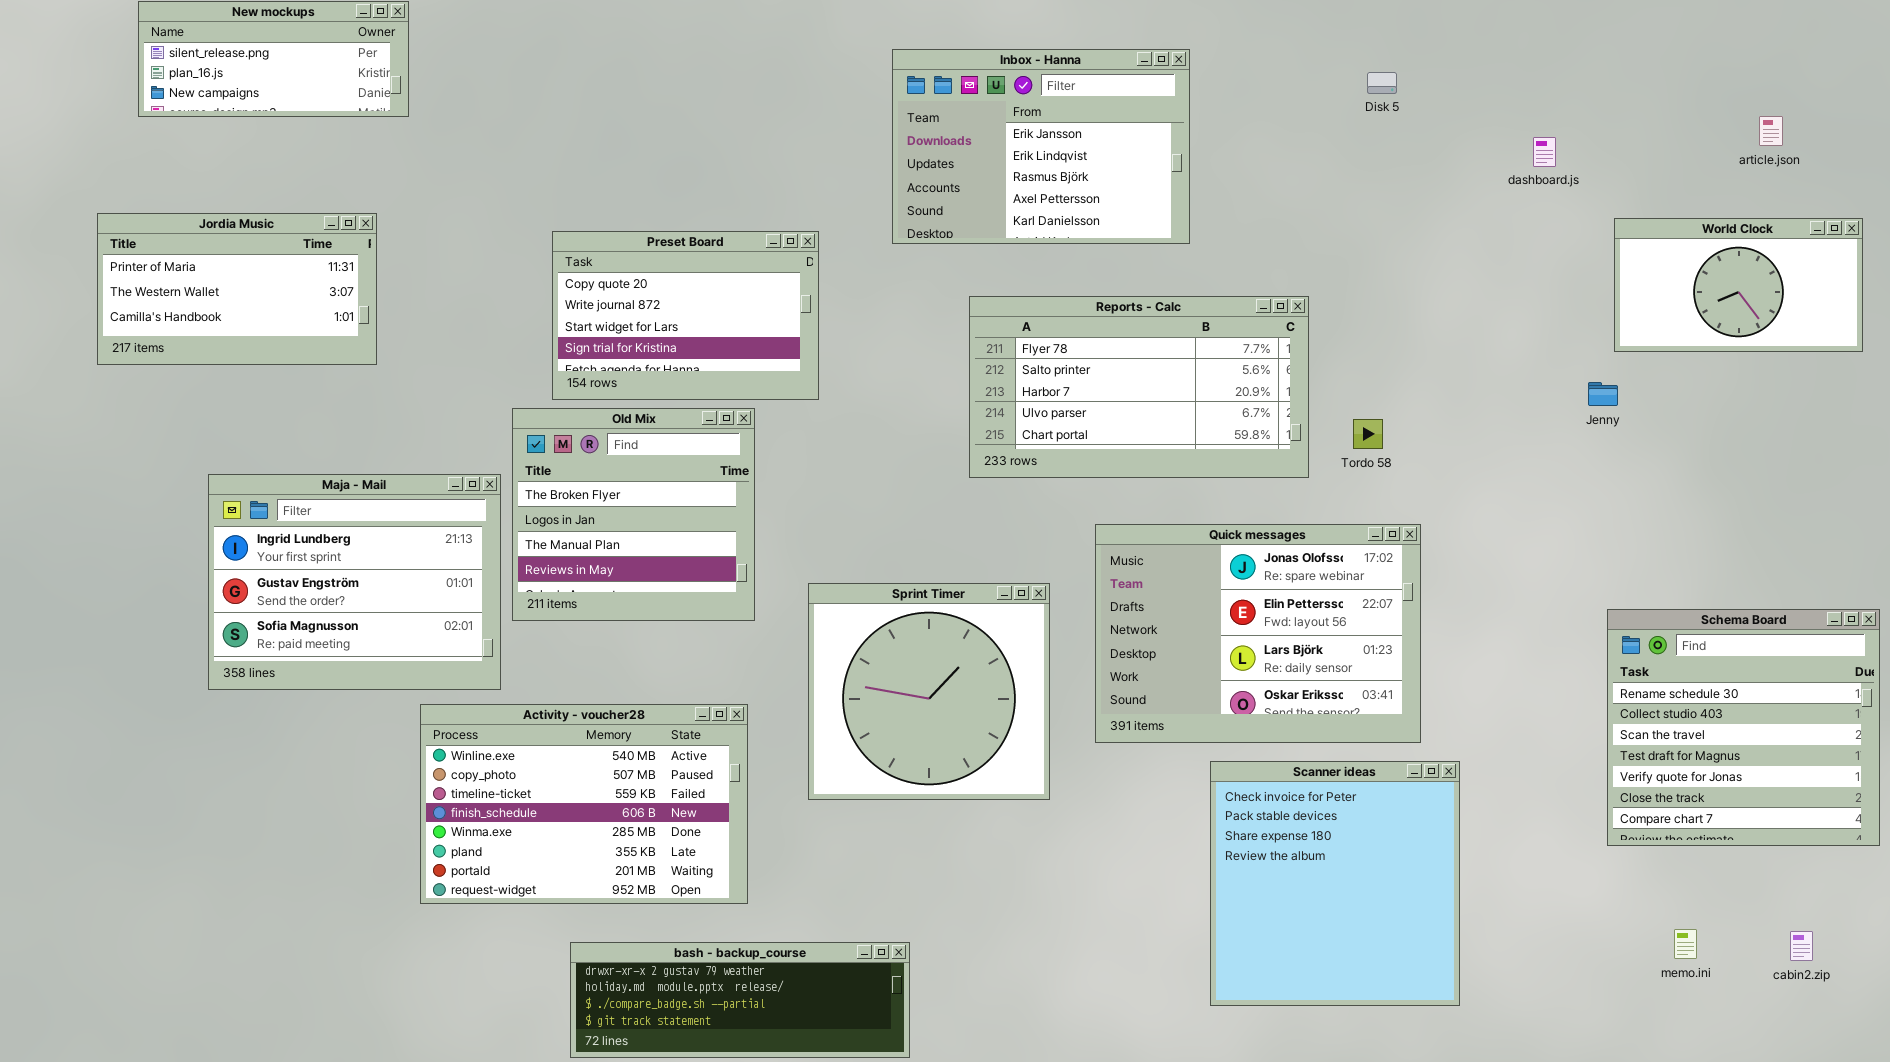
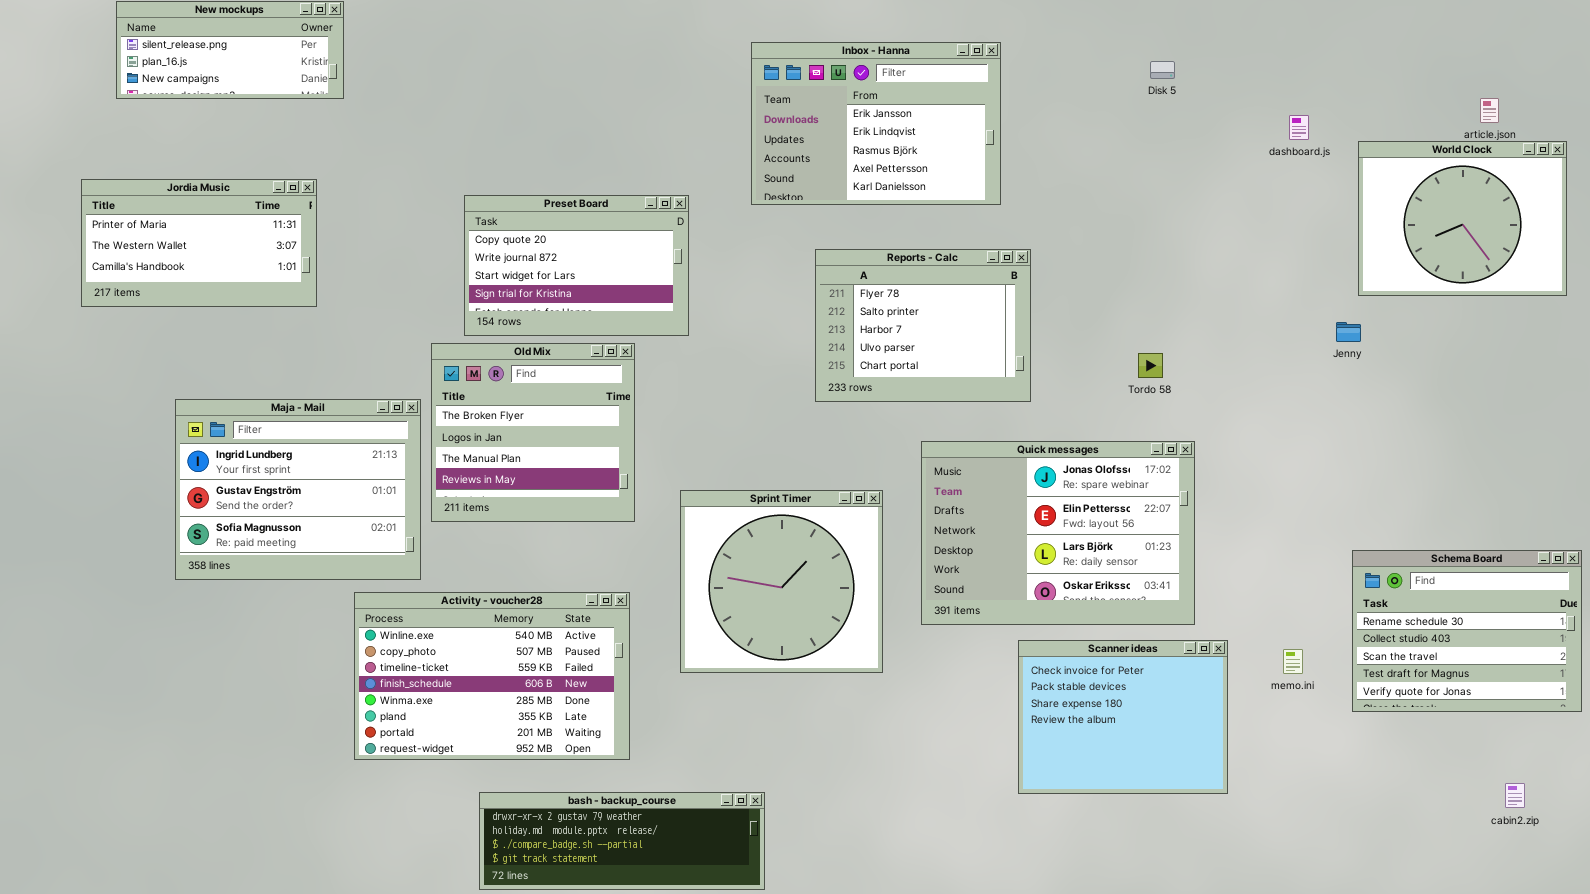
World Clock: [1614,218,1863,352] -> [1358,141,1567,296], resized
Reports - Calc: [969,296,1309,478] -> [815,249,1031,402], resized
Schema Board: [1607,609,1880,846] -> [1352,550,1582,712], resized
Scanner ideas: [1210,761,1460,1006] -> [1018,640,1228,794], resized
memo.ini: [1674,929,1697,959] -> [1283,649,1303,674], moved

